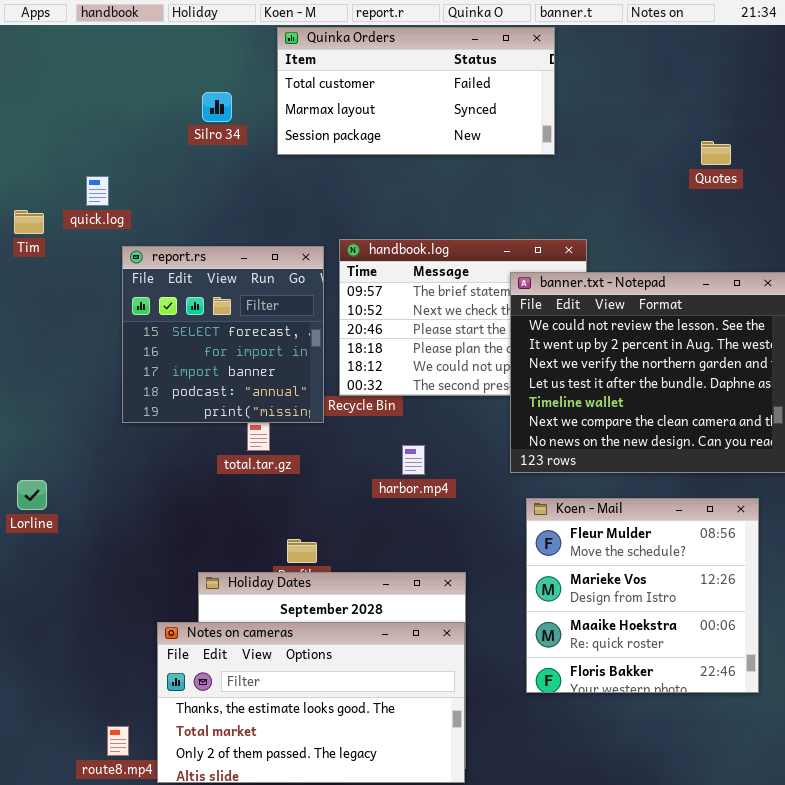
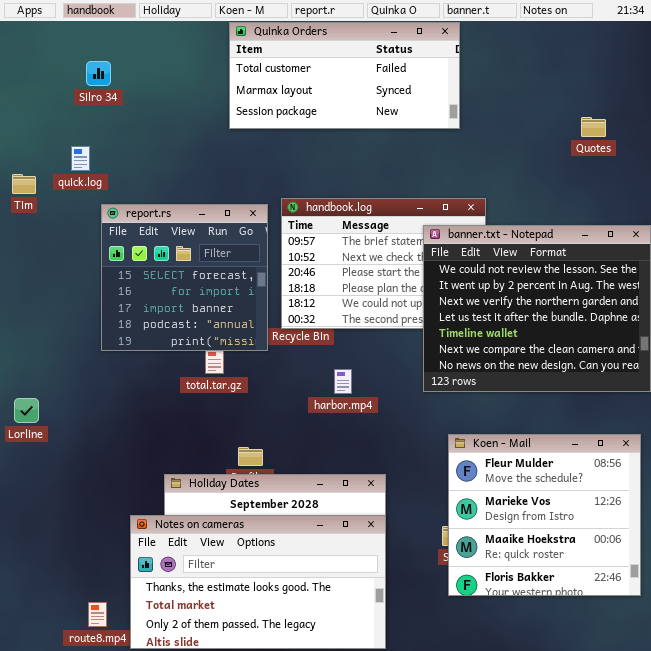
Silro 34: [202,92,232,122] -> [86,61,111,86], moved
Koen - Mail: [526,498,759,693] -> [448,434,641,596], moved

